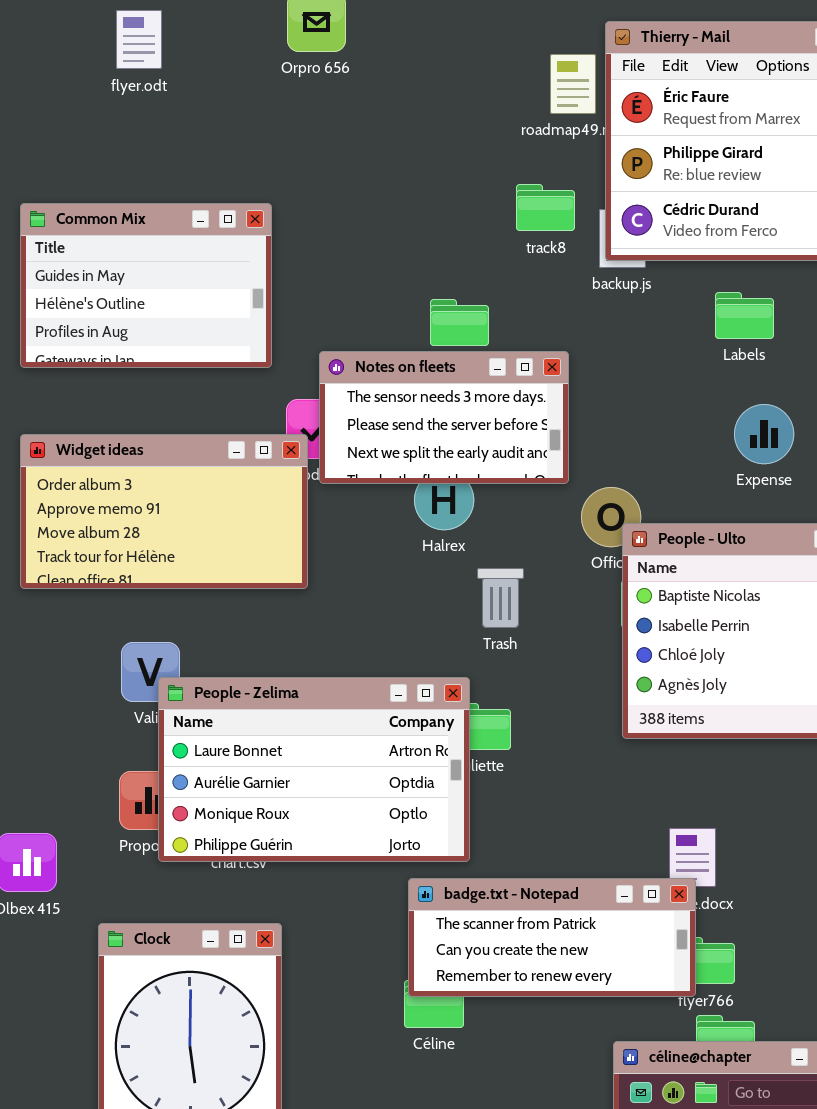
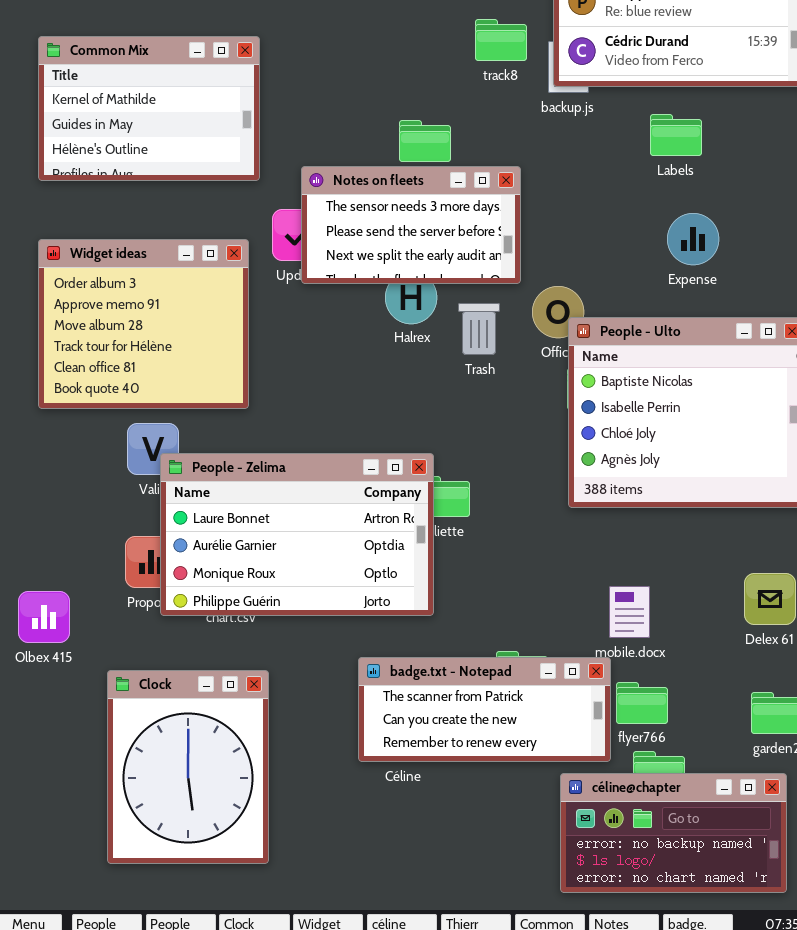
Common Mix: [20,203,272,368] -> [38,36,260,181], scrolled up 1 row
Widget ideas: [20,434,308,589] -> [38,239,249,409], resized
Trash: [477,568,524,628] -> [458,303,500,355], moved
badge.txt - Notepad: [408,878,696,997] -> [358,657,611,762], moved

